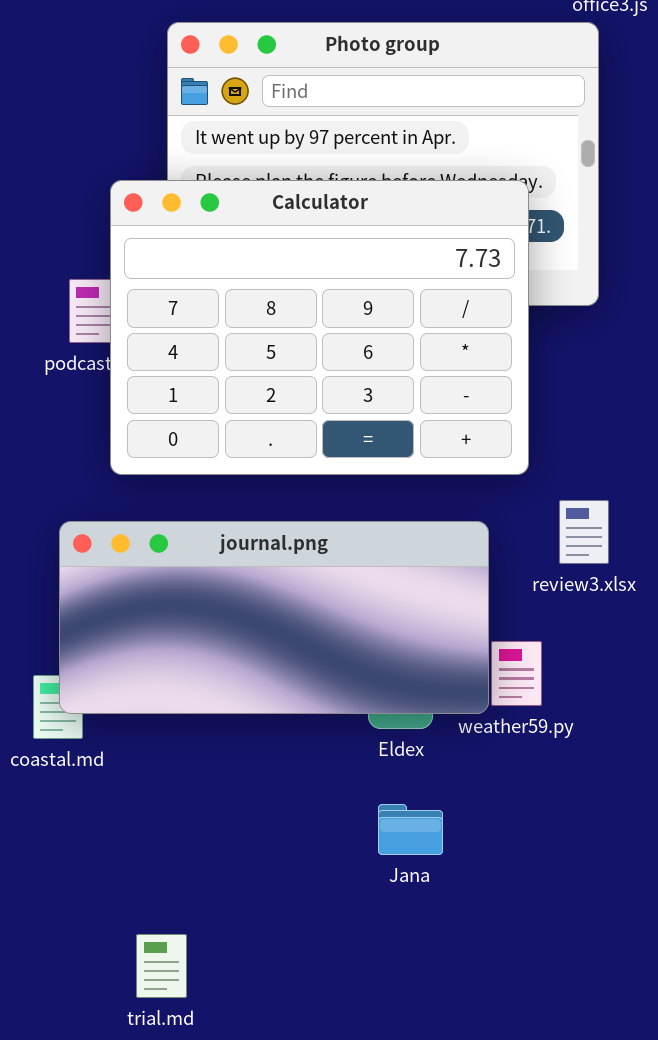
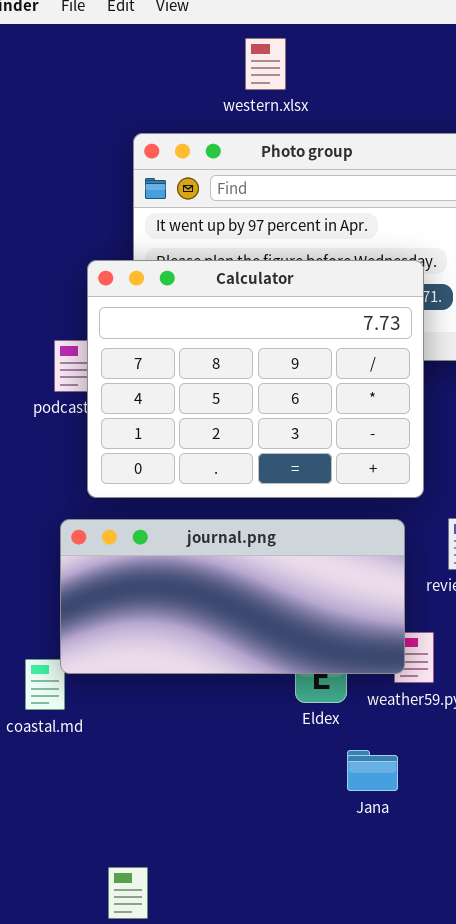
journal.png: [59,521,489,714] -> [60,519,405,674], moved
Jana: [378,804,443,855] -> [347,750,398,791], moved

